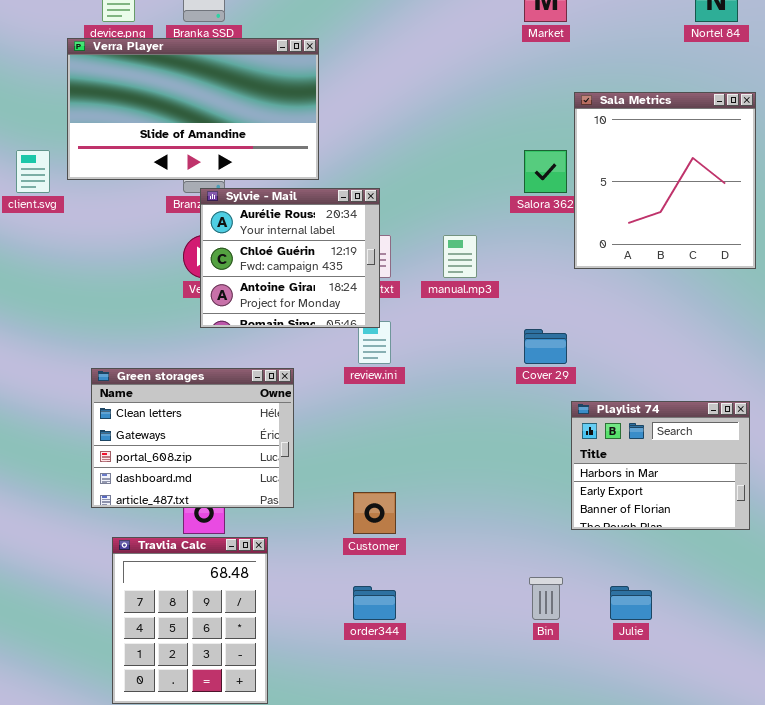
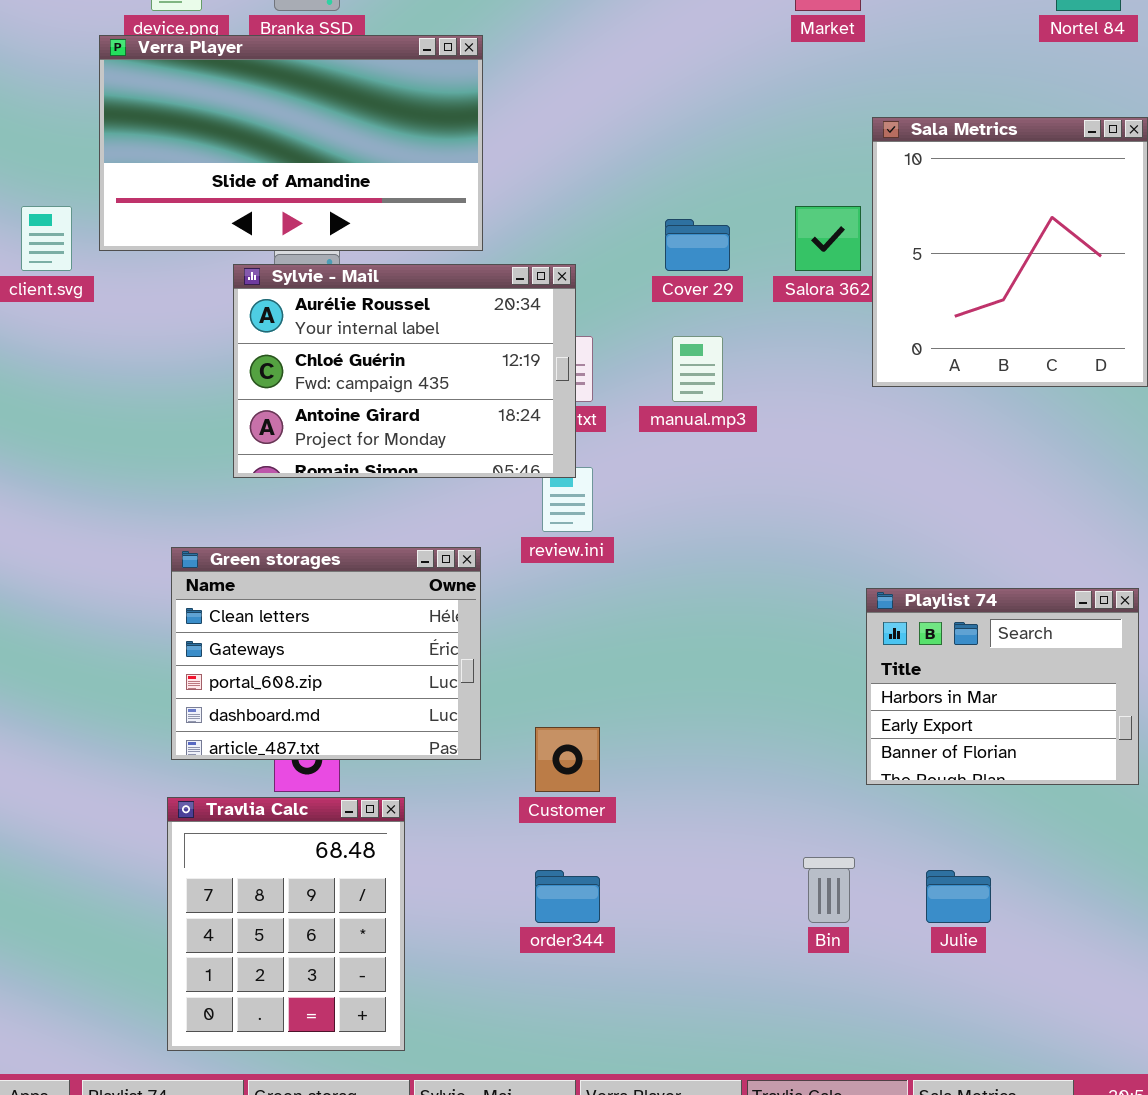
Sylvie - Mail: [200,188,380,328] -> [233,264,576,478], resized
Cover 29: [524,329,567,364] -> [665,219,730,271], moved
Green storages: [91,368,294,508] -> [171,547,481,760], moved

